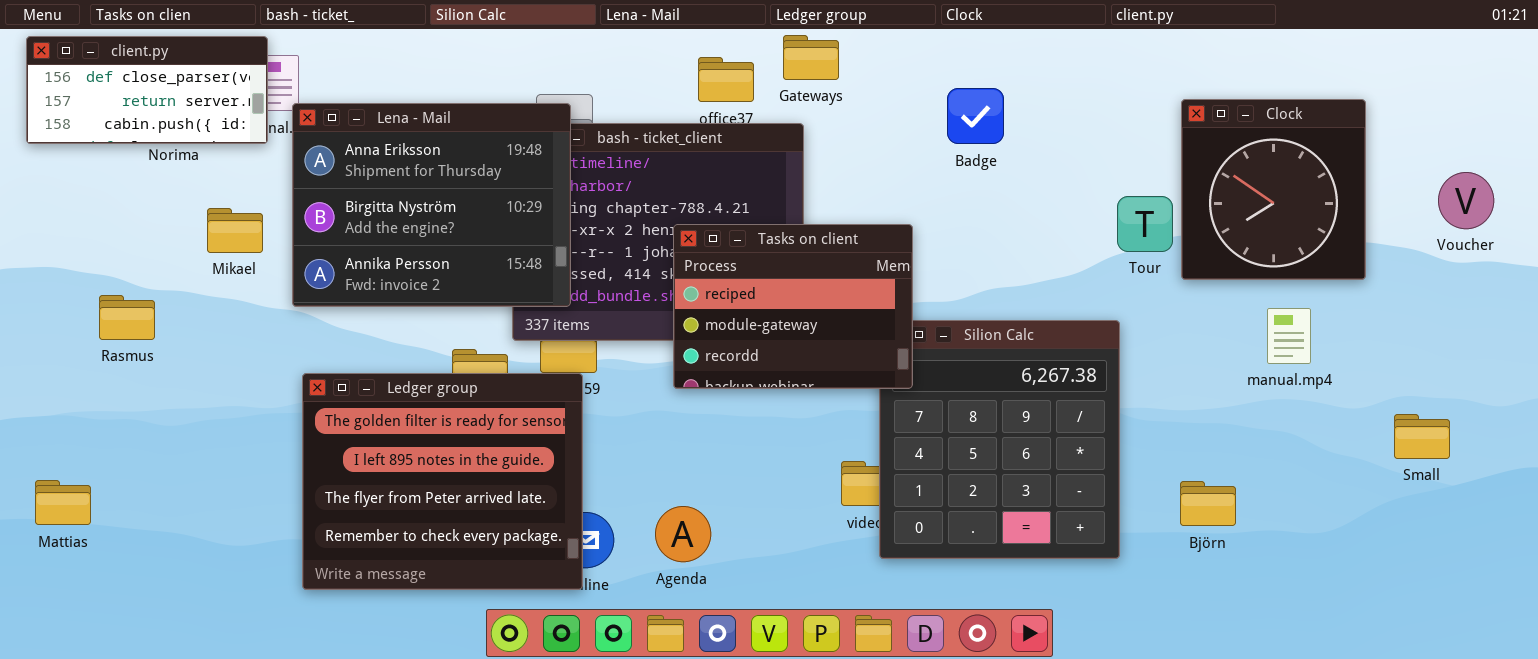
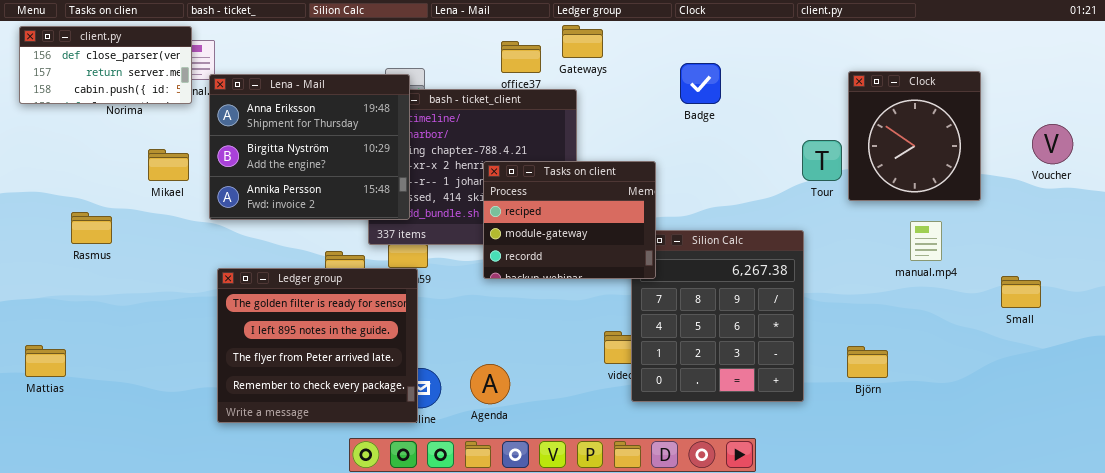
Small: [1394,414,1450,459] -> [1001,276,1041,308], moved

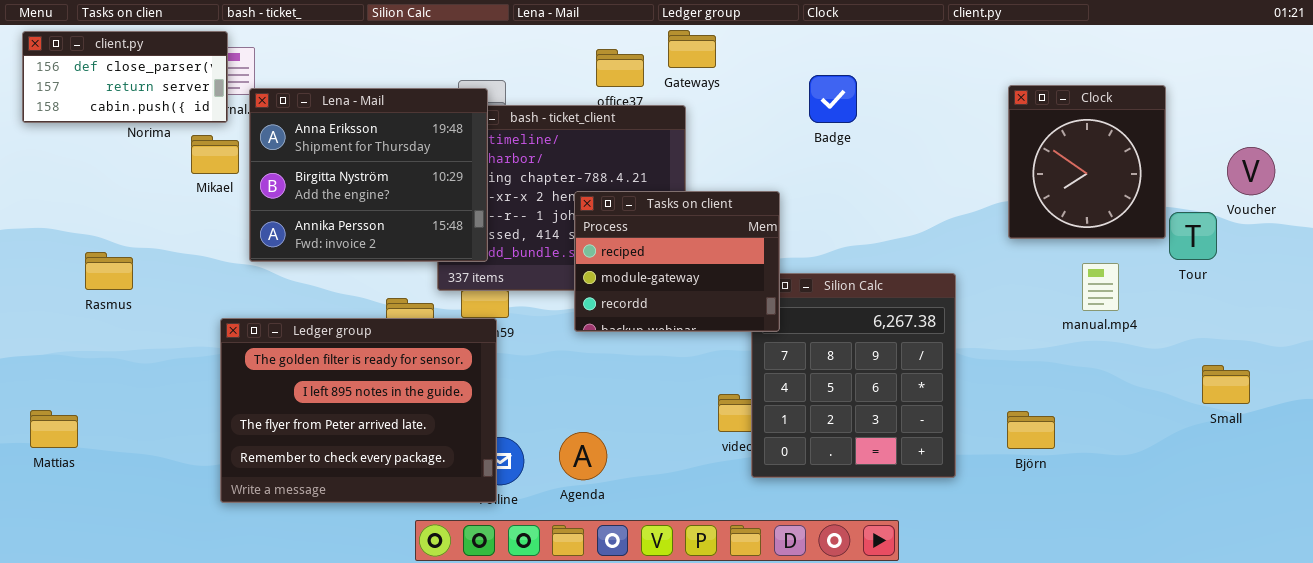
Tour: [802,140,842,181] -> [1169,212,1217,260], moved
Mikael: [148,149,189,181] -> [191,135,239,174], moved
Ledger group: [217,268,418,423] -> [220,318,497,503], resized
Small: [1001,276,1041,308] -> [1202,365,1250,404], moved

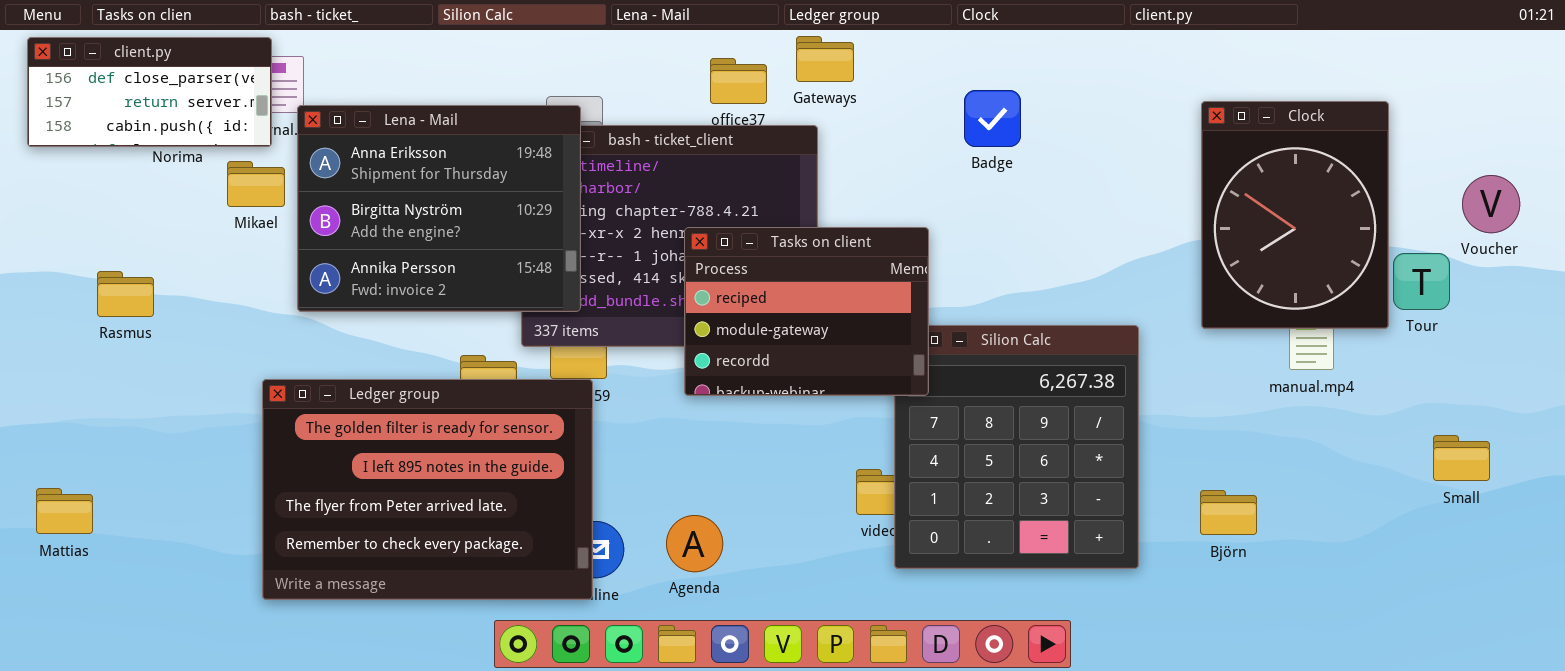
Clock: [1008,85,1166,239] -> [1201,101,1389,329], resized
Rasmus: [85,252,133,290] -> [97,271,154,317], moved

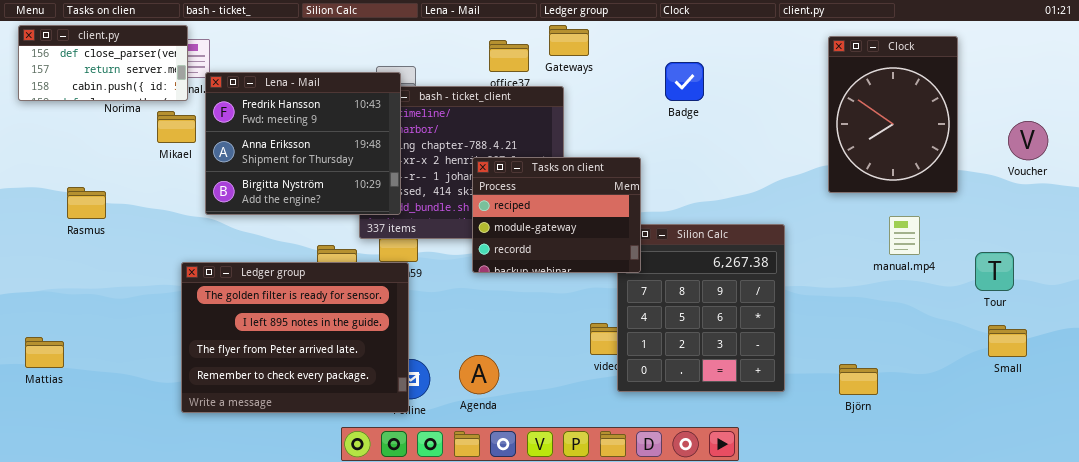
Clock: [1201,101,1389,329] -> [828,36,958,193], moved
Lena - Mail: [297,105,581,312] -> [205,72,401,215], scrolled up 1 row
Tour: [1393,253,1450,310] -> [975,252,1014,291], moved
Small: [1433,435,1490,481] -> [988,325,1027,357], moved
Björn: [1200,490,1257,535] -> [839,364,878,395], moved

